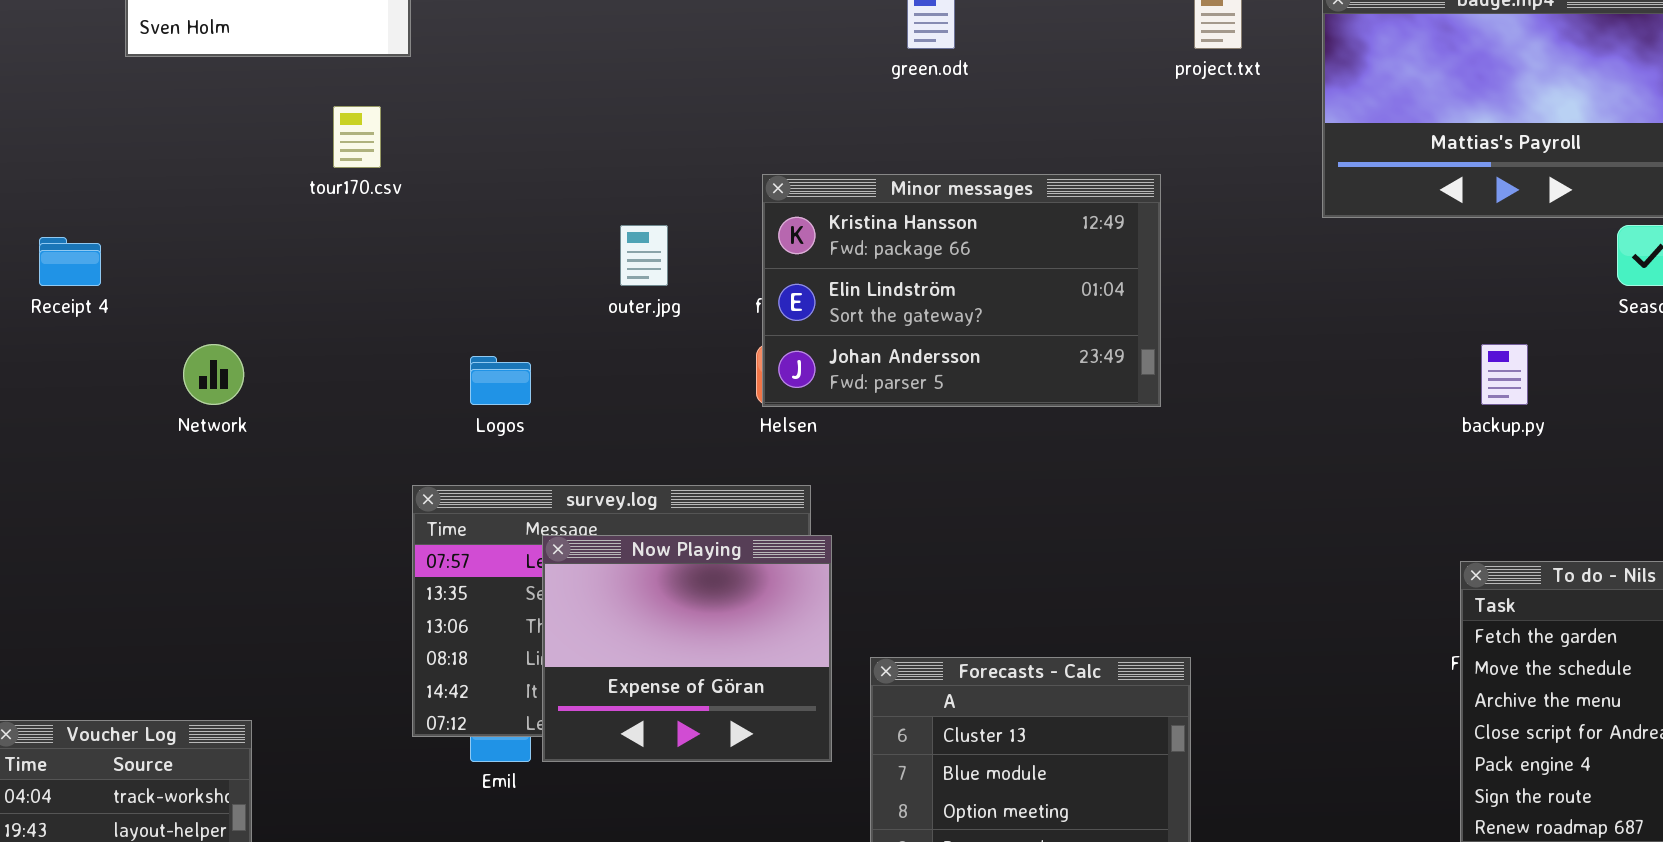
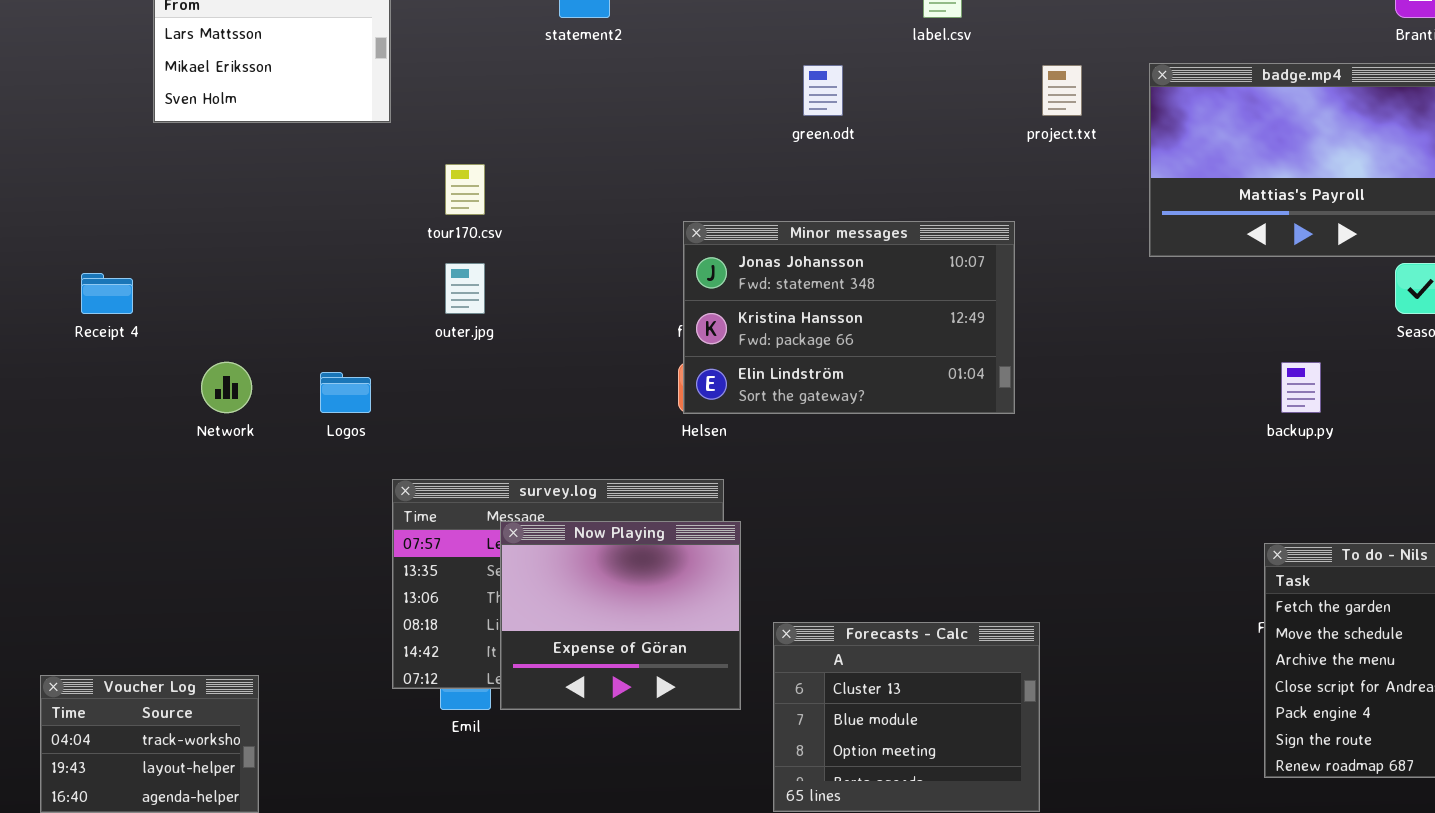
tour170.csv: [333,106,381,168] -> [445,164,485,215], moved
Minor messages: [762,174,1161,407] -> [683,221,1015,414], scrolled up 1 row
outer.jpg: [620,225,668,286] -> [445,263,485,314], moved
Logos: [470,356,531,405] -> [320,372,371,413], moved

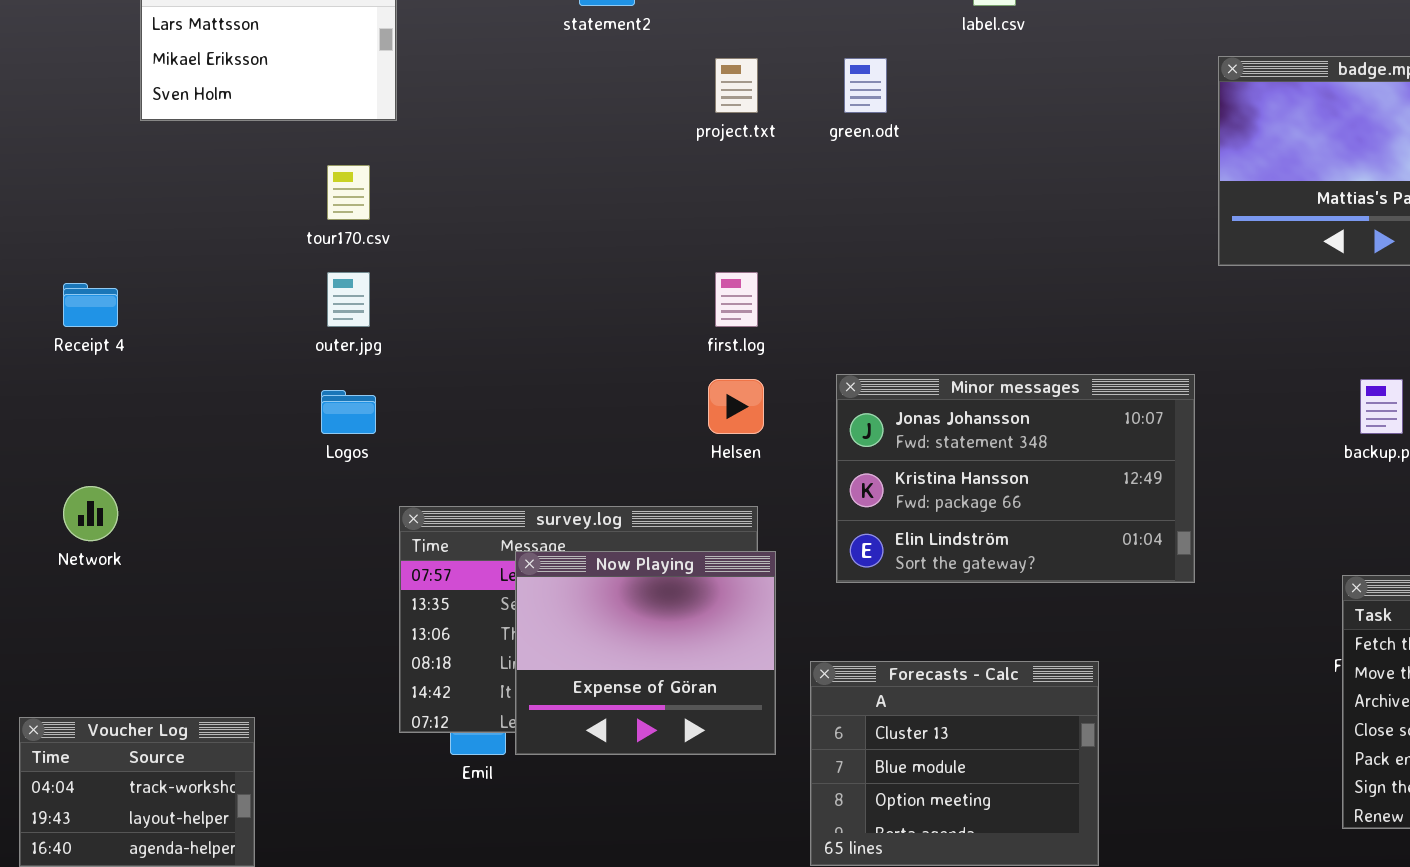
project.txt: [1042,65,1082,116] -> [715,58,758,113], moved
tour170.csv: [445,164,485,215] -> [327,165,370,220], moved
Minor messages: [683,221,1015,414] -> [836,374,1195,583], moved
outer.jpg: [445,263,485,314] -> [327,272,370,327], moved
Network: [201,362,252,413] -> [63,486,118,541], moved

